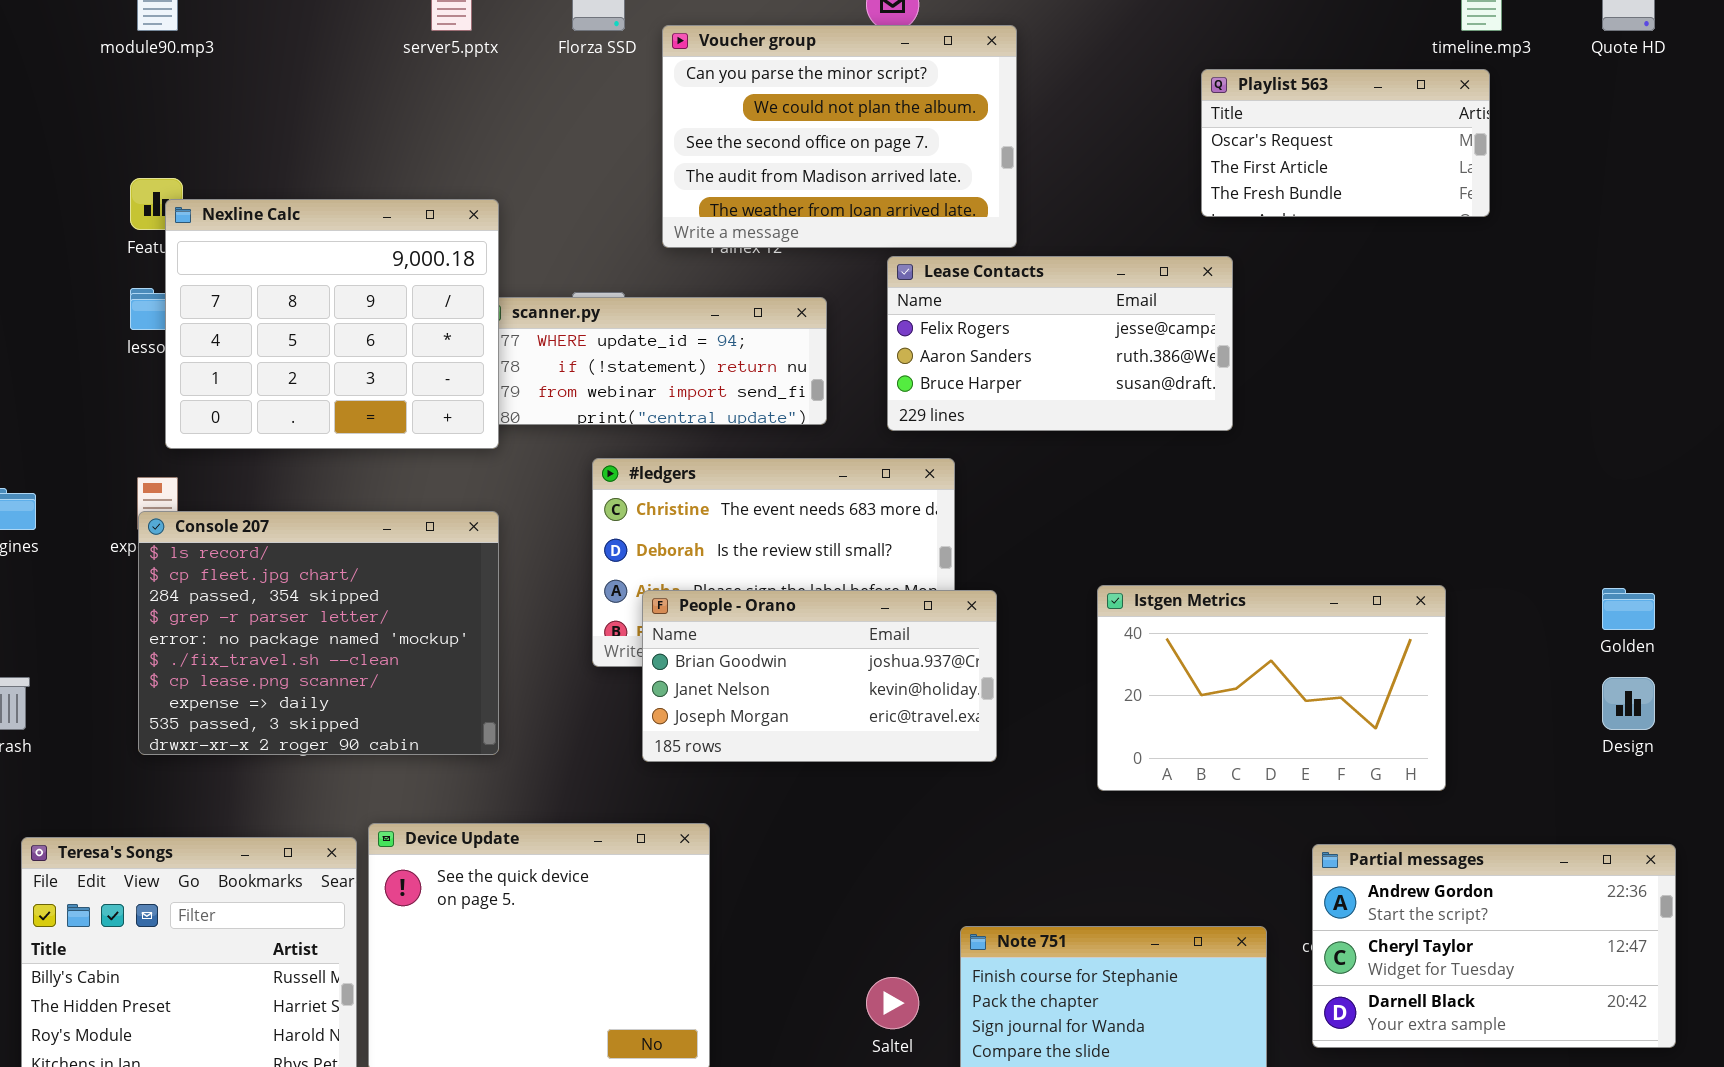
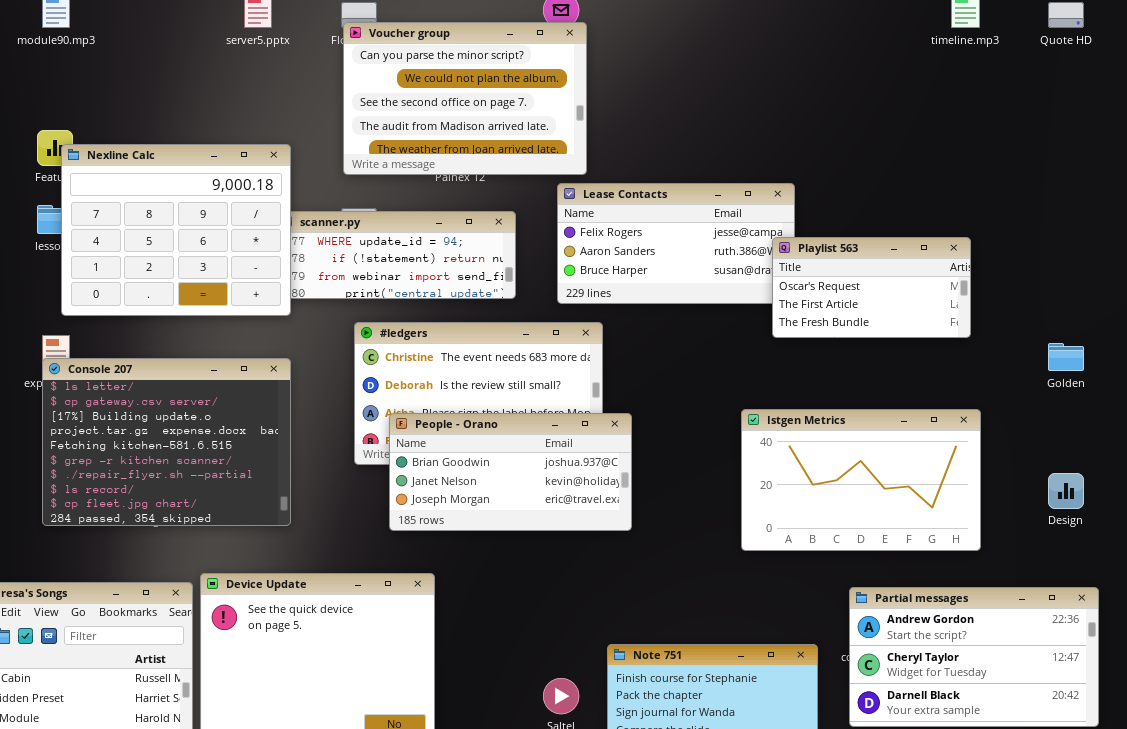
Voucher group: [662,25,1017,248] -> [343,22,587,175], moved
Playlist 563: [1201,69,1490,217] -> [772,237,971,338], moved
Console 207: [138,511,499,755] -> [42,358,291,526], scrolled up 7 rows
Istgen Metrics: [1097,585,1446,791] -> [741,409,981,551], moved
Golden: [1602,588,1655,630] -> [1048,343,1084,371], moved

